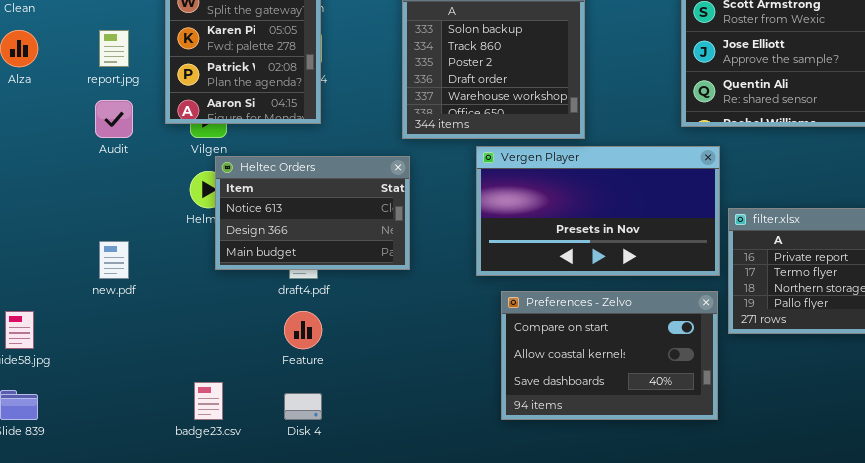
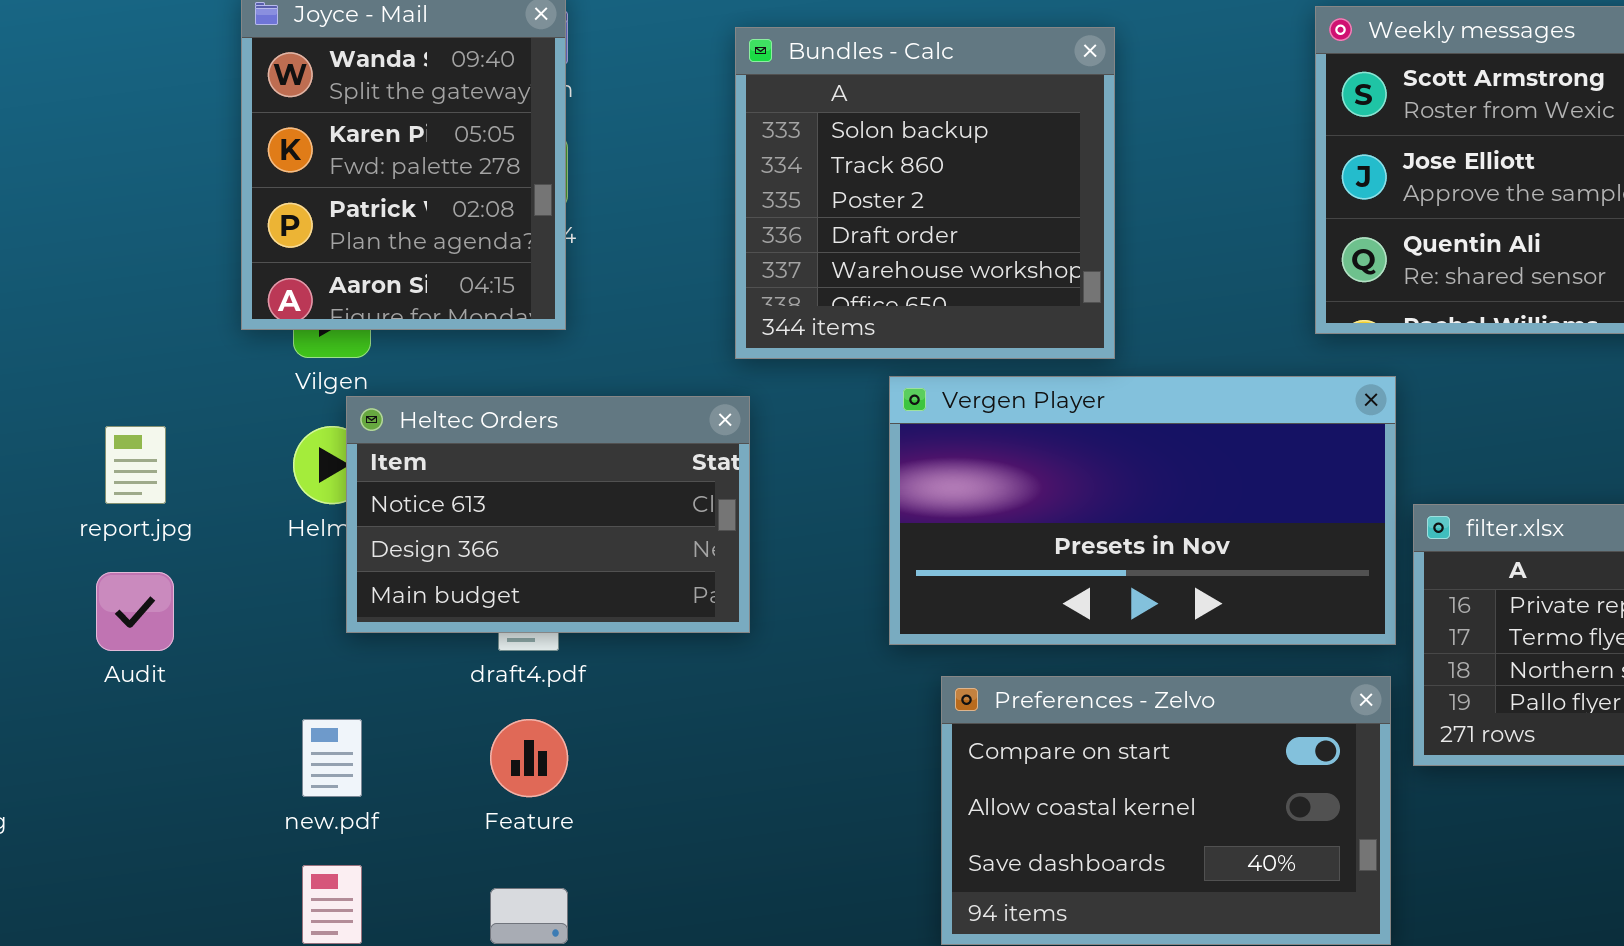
report.jpg: [99,30,129,67] -> [105,426,166,504], moved
Audit: [95,100,133,138] -> [96,572,174,651], moved
new.pdf: [99,241,129,279] -> [302,719,362,797], moved

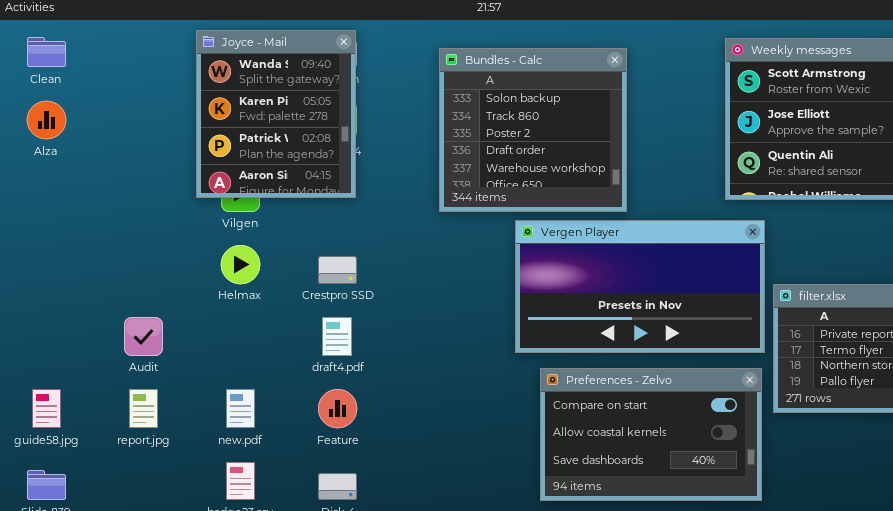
Heltec Orders: [346,396,750,633] -> none, closed
report.jpg: [105,426,166,504] -> [129,389,158,428], moved

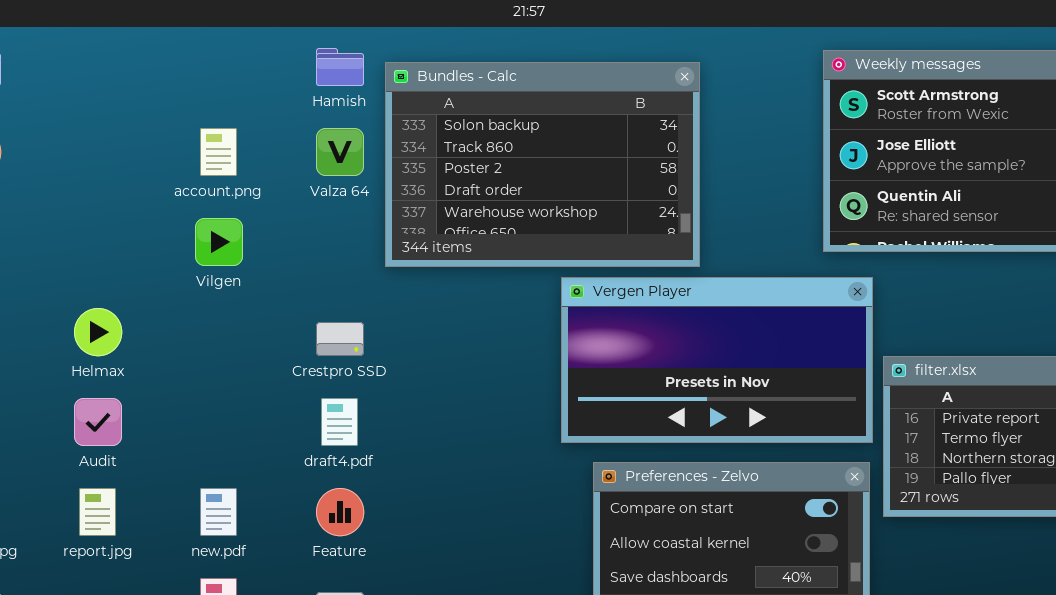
Joyce - Mail: [196,30,356,198] -> none, closed
Bundles - Calc: [439,48,627,212] -> [385,62,700,267], resized
Helmax: [221,245,260,284] -> [74,308,122,356], moved

